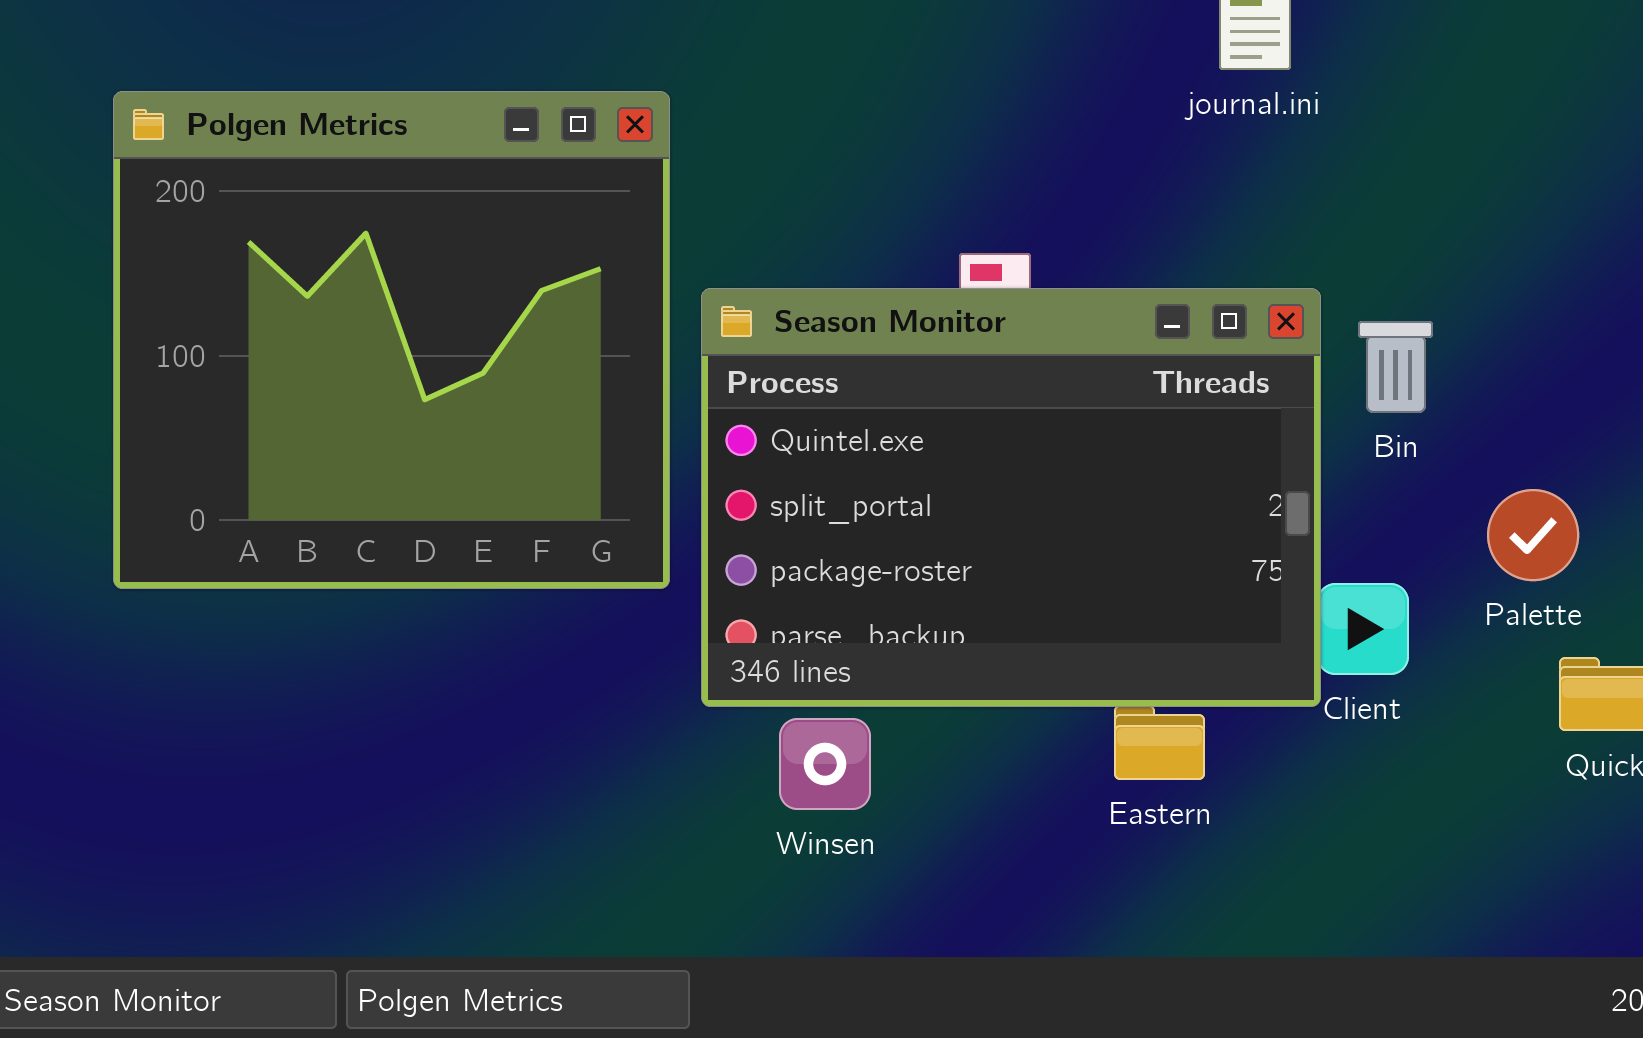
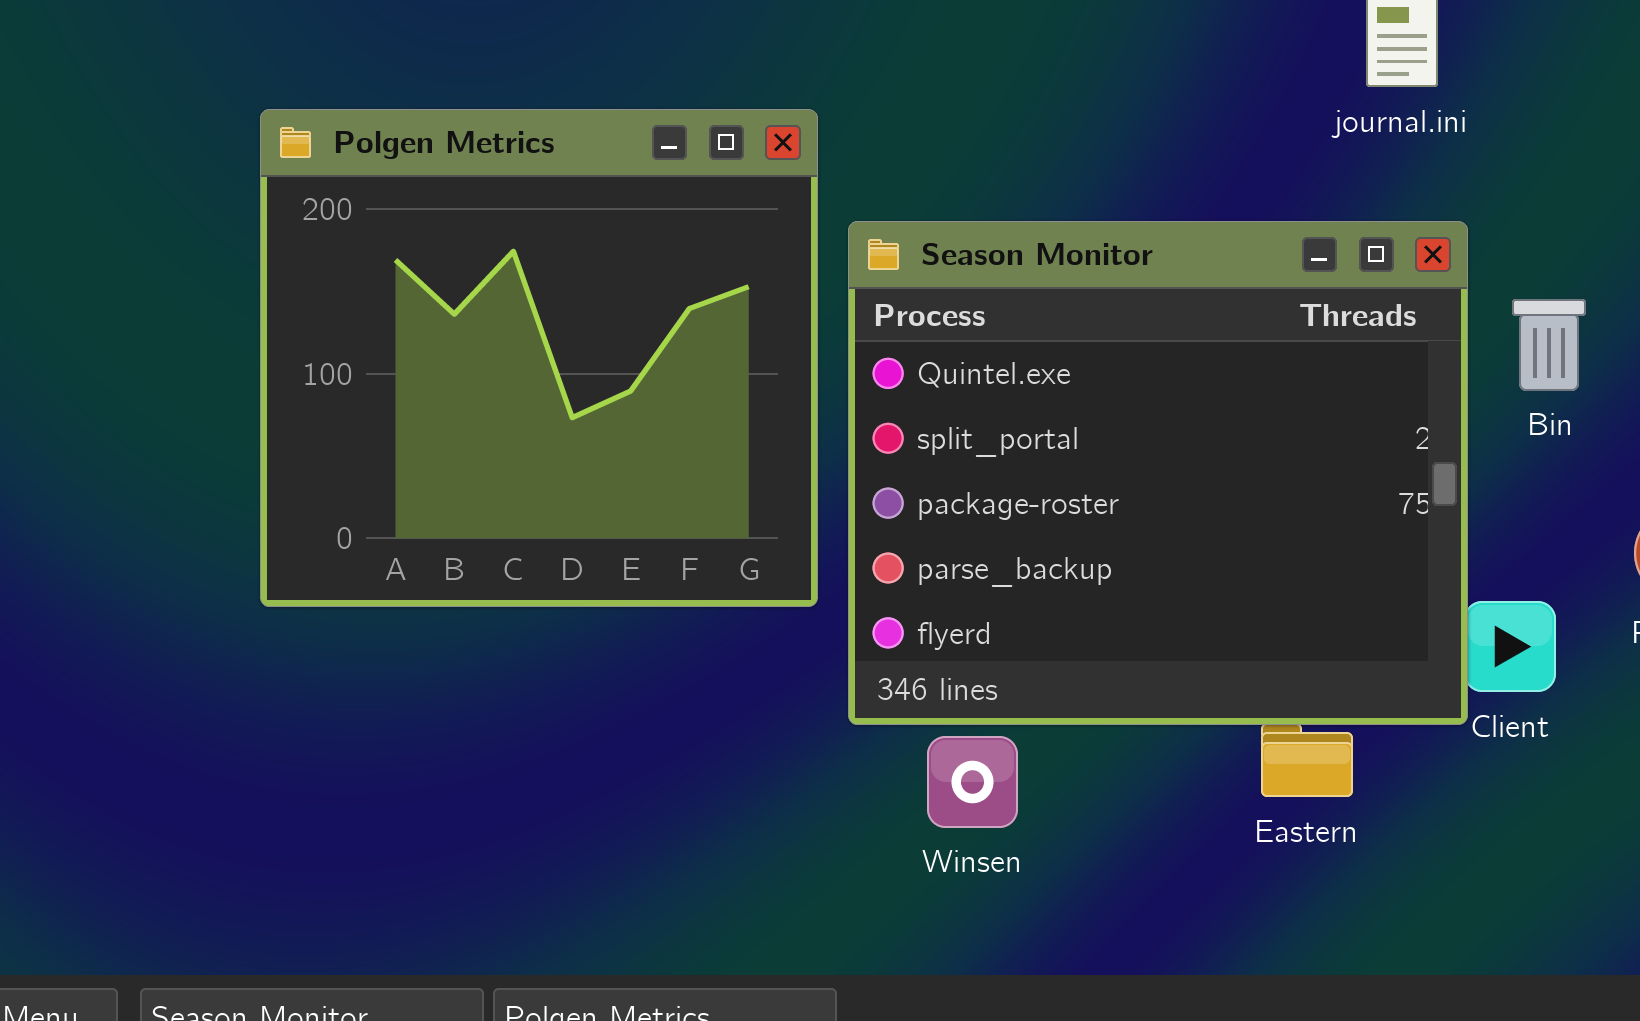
Season Monitor: [701,288,1321,707] -> [848,221,1468,725], resized
Bin: [1358,321,1433,413] -> [1512,299,1586,391], moved

